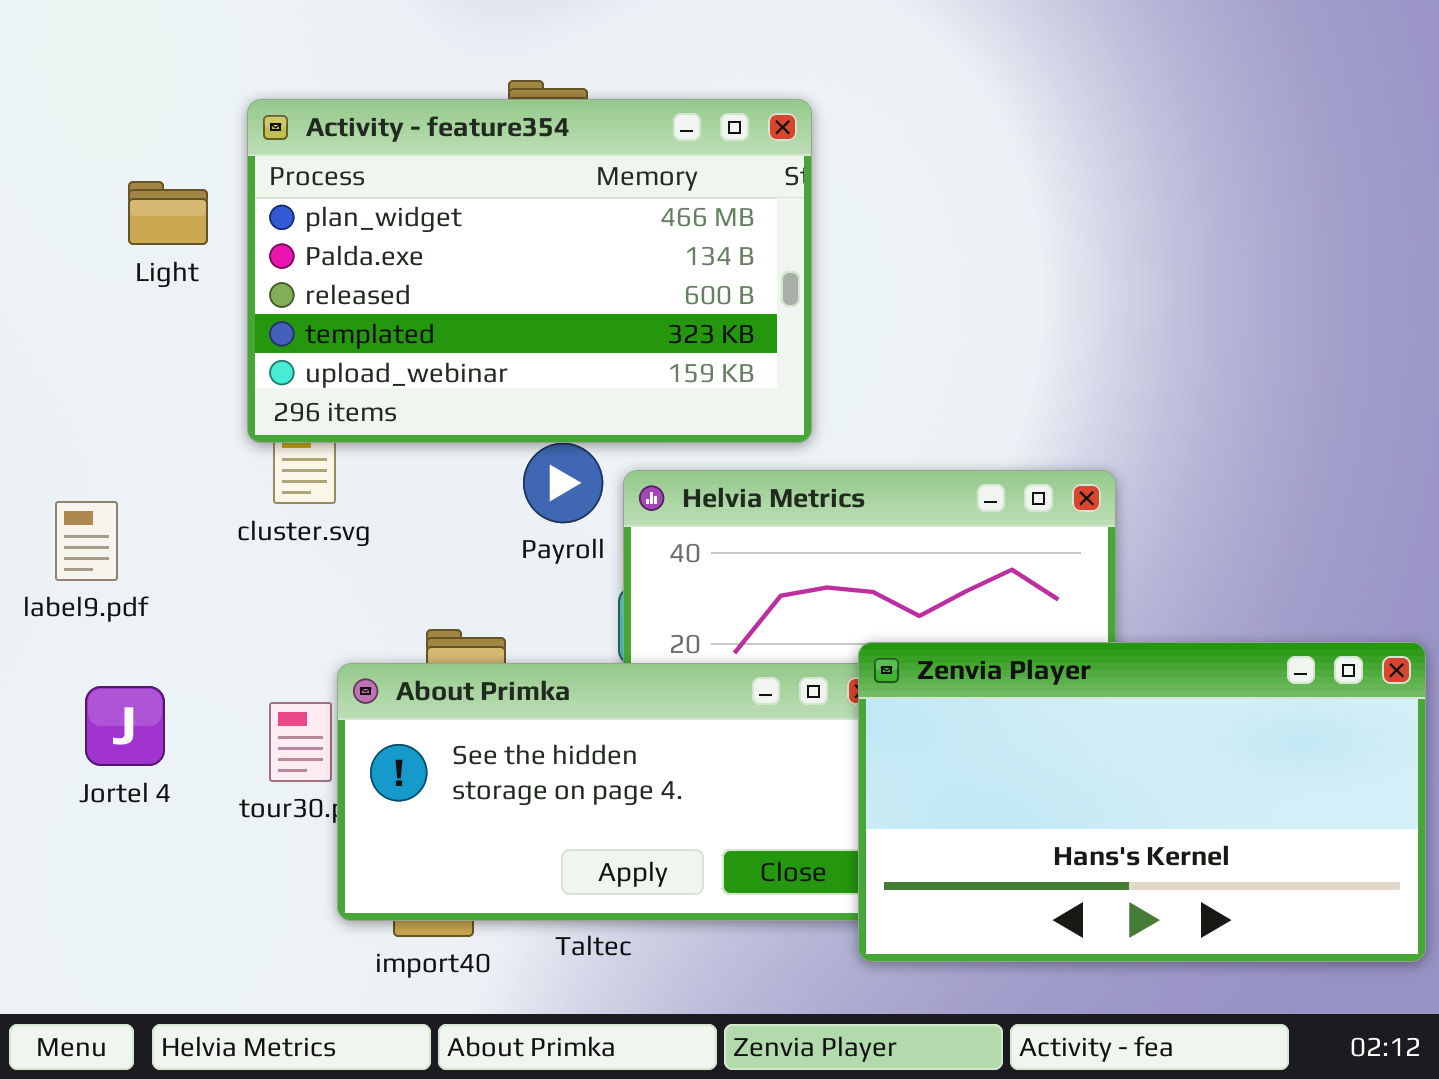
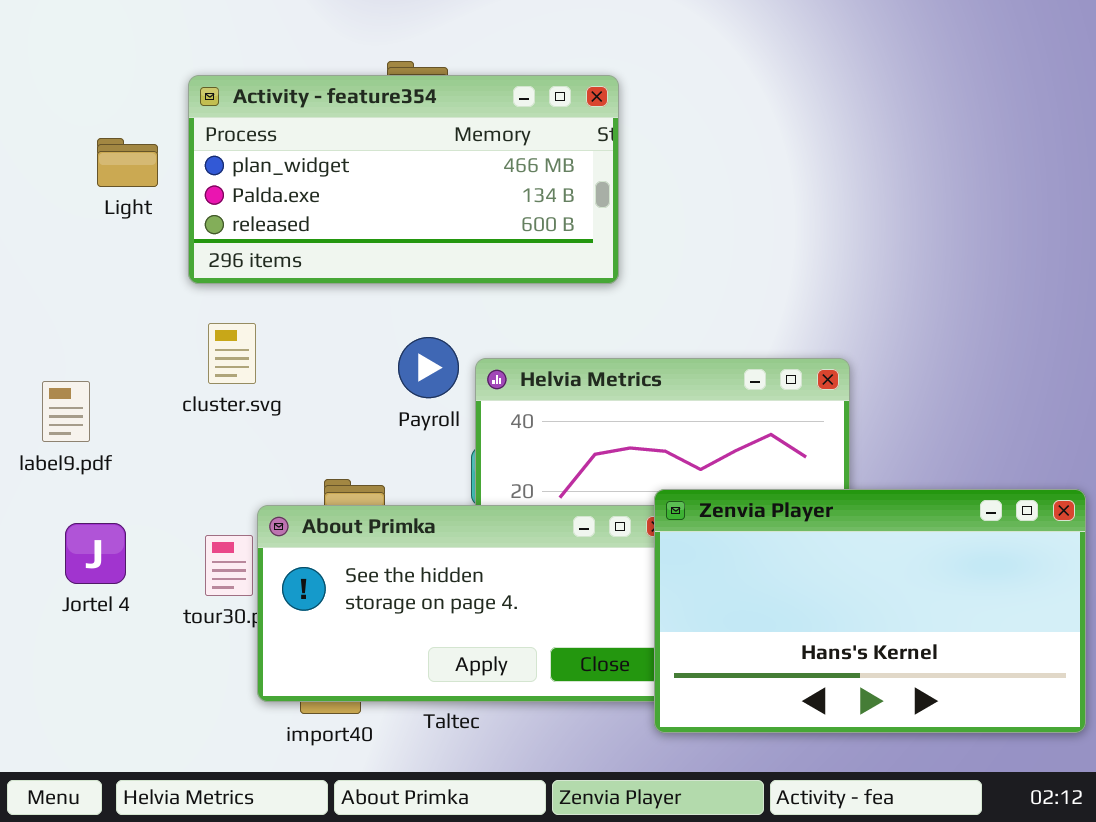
Activity - feature354: [247,99,812,443] -> [188,75,619,284], resized

